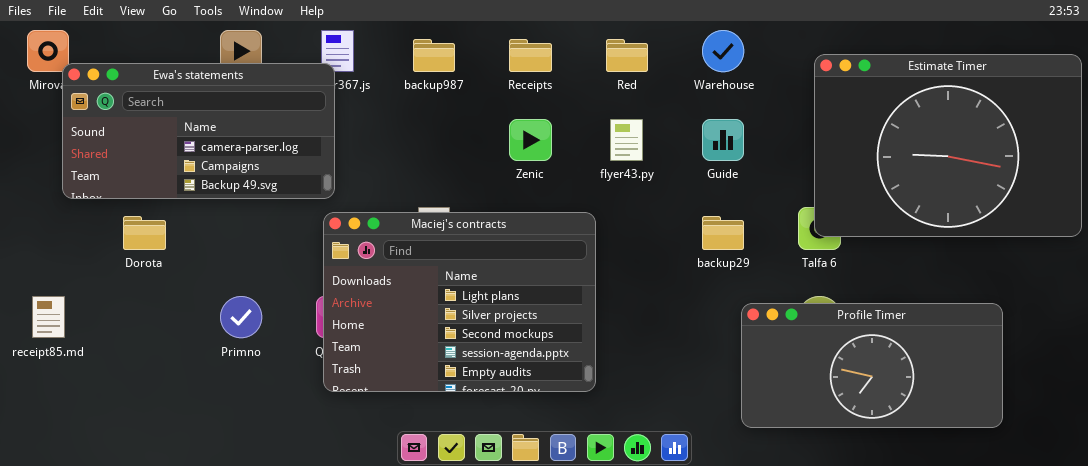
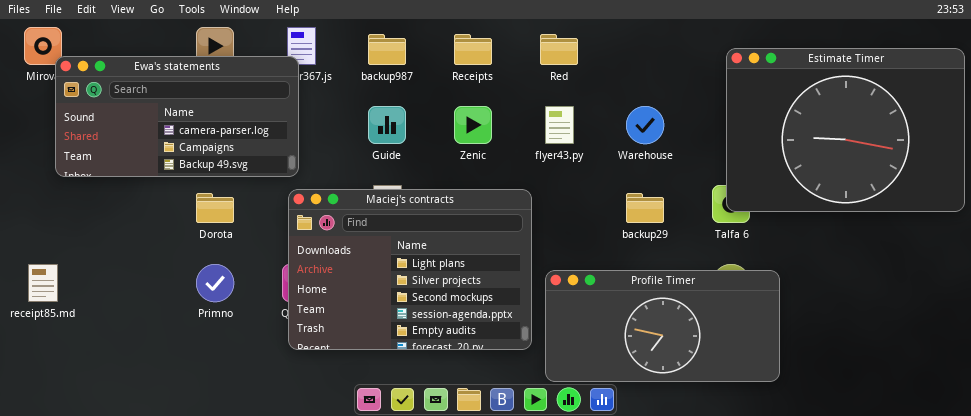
Warehouse: [702,30,744,72] -> [626,106,664,144], moved
Guide: [702,119,744,161] -> [368,106,406,144], moved
Dorota: [123,216,166,250] -> [196,193,234,223], moved
Profile Timer: [741,303,1003,428] -> [545,270,780,382], moved

